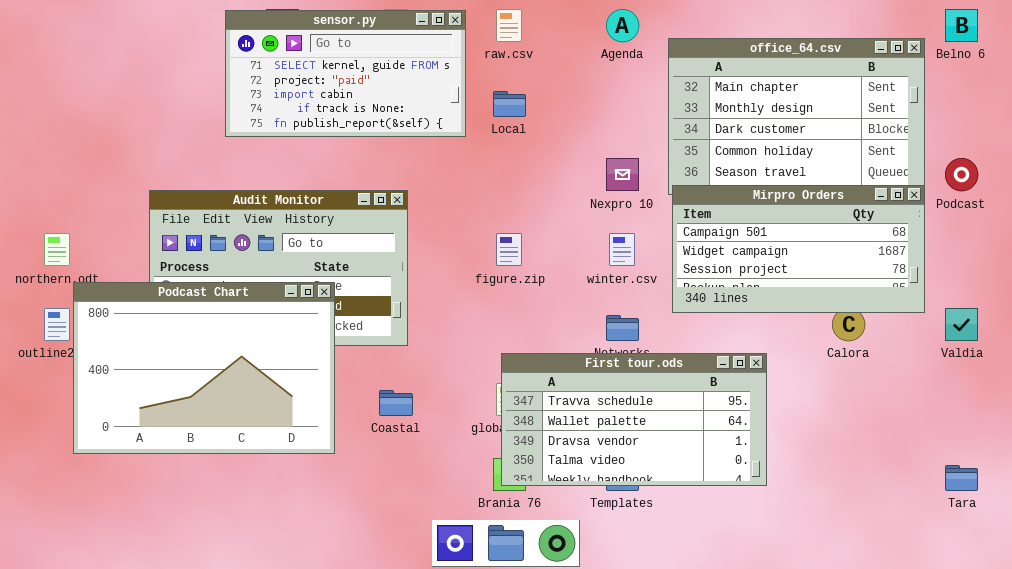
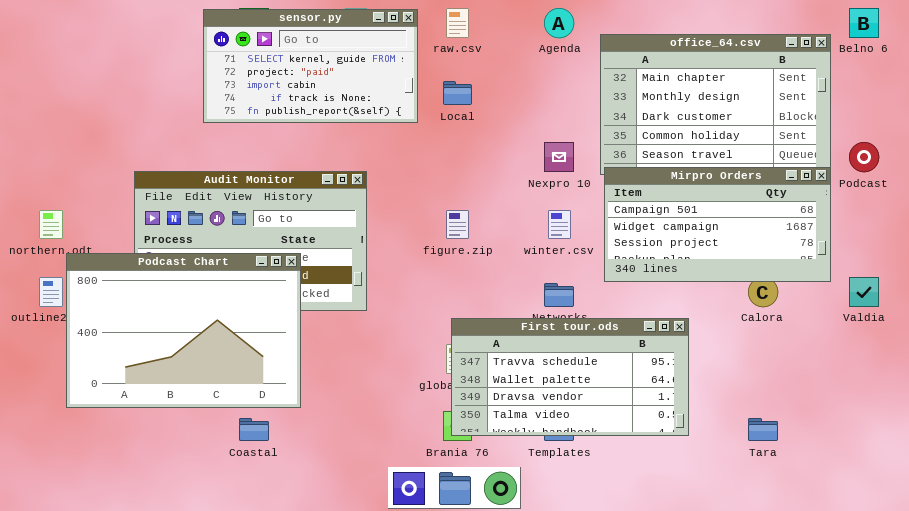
Coastal: [379,390,413,416] -> [239,418,269,441], moved
Tara: [945,465,978,491] -> [748,418,778,441], moved

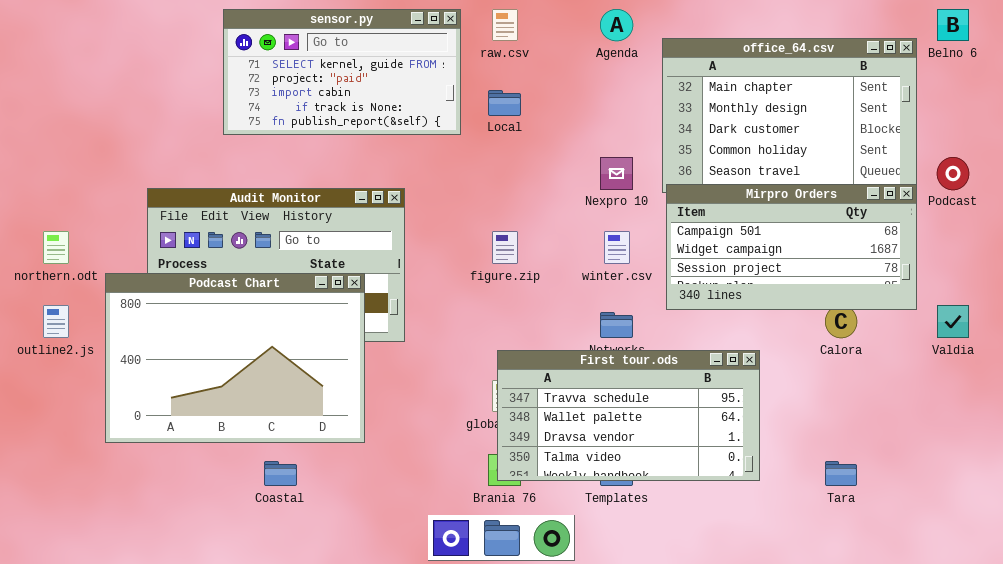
Podcast Chart: [66,253,301,408] -> [105,273,365,443], moved

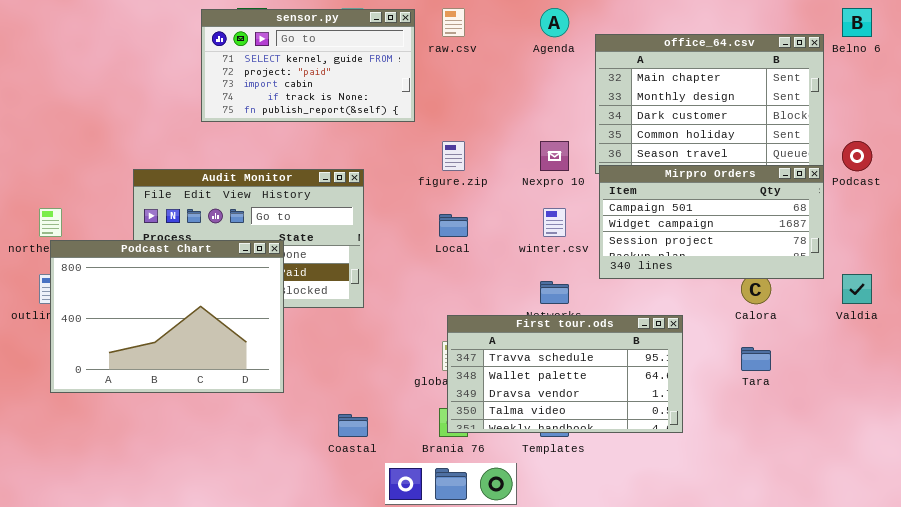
Local: [488,90,521,116] -> [439,214,468,237], moved
figure.zip: [492,231,518,264] -> [442,141,465,171], moved
Podcast Chart: [105,273,365,443] -> [50,240,284,393], moved
Coastal: [264,461,297,486] -> [338,414,368,437], moved
Tara: [825,461,857,486] -> [741,347,771,371], moved

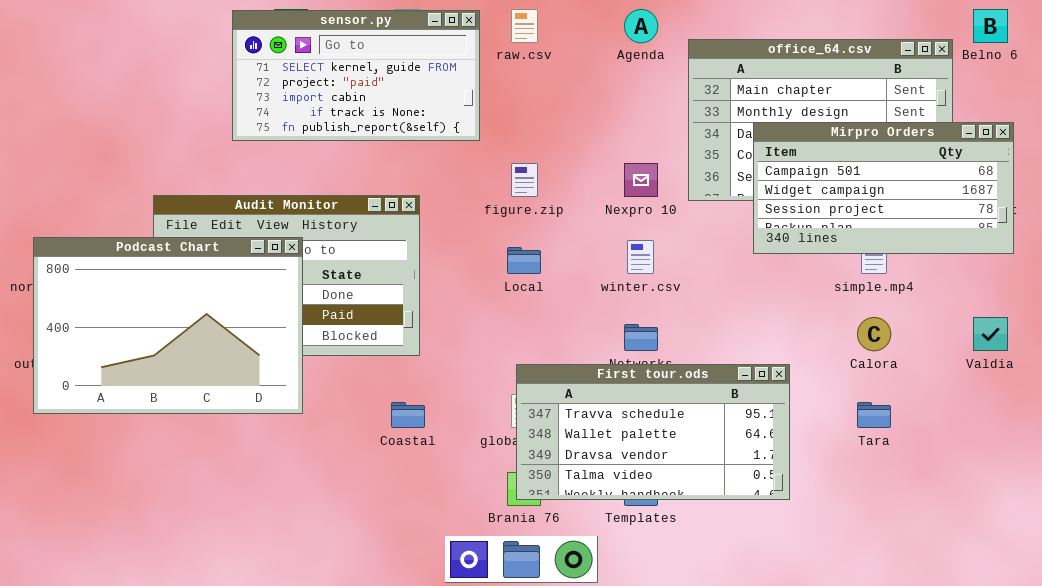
Mirpro Orders: [599,165,824,279] -> [753,122,1014,254], moved
Podcast Chart: [50,240,284,393] -> [33,237,303,414], moved
Coastal: [338,414,368,437] -> [391,402,425,428], moved

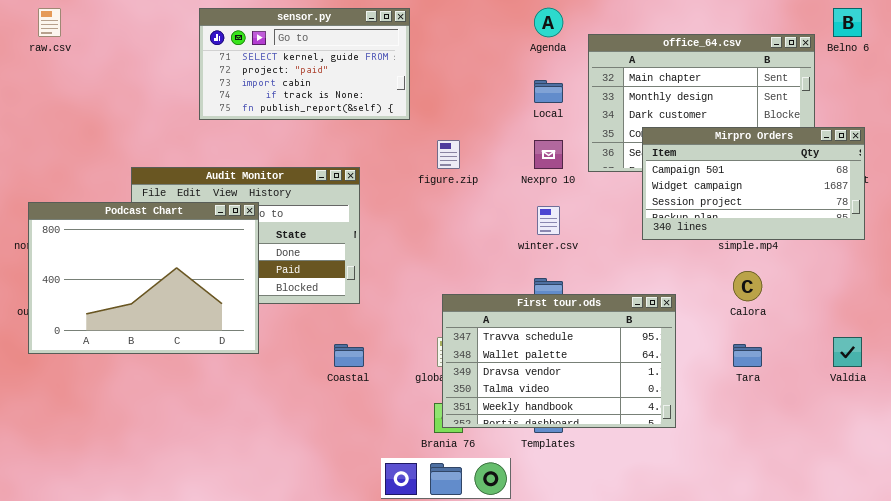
raw.csv: [511,9,538,43] -> [38,8,61,37], moved
Mirpro Orders: [753,122,1014,254] -> [642,127,865,240], moved
Local: [507,247,541,274] -> [534,80,563,103], moved
Valdia: [973,317,1008,351] -> [833,337,862,367], moved
First tour.ods: [516,364,790,500] -> [442,294,676,428], resized

